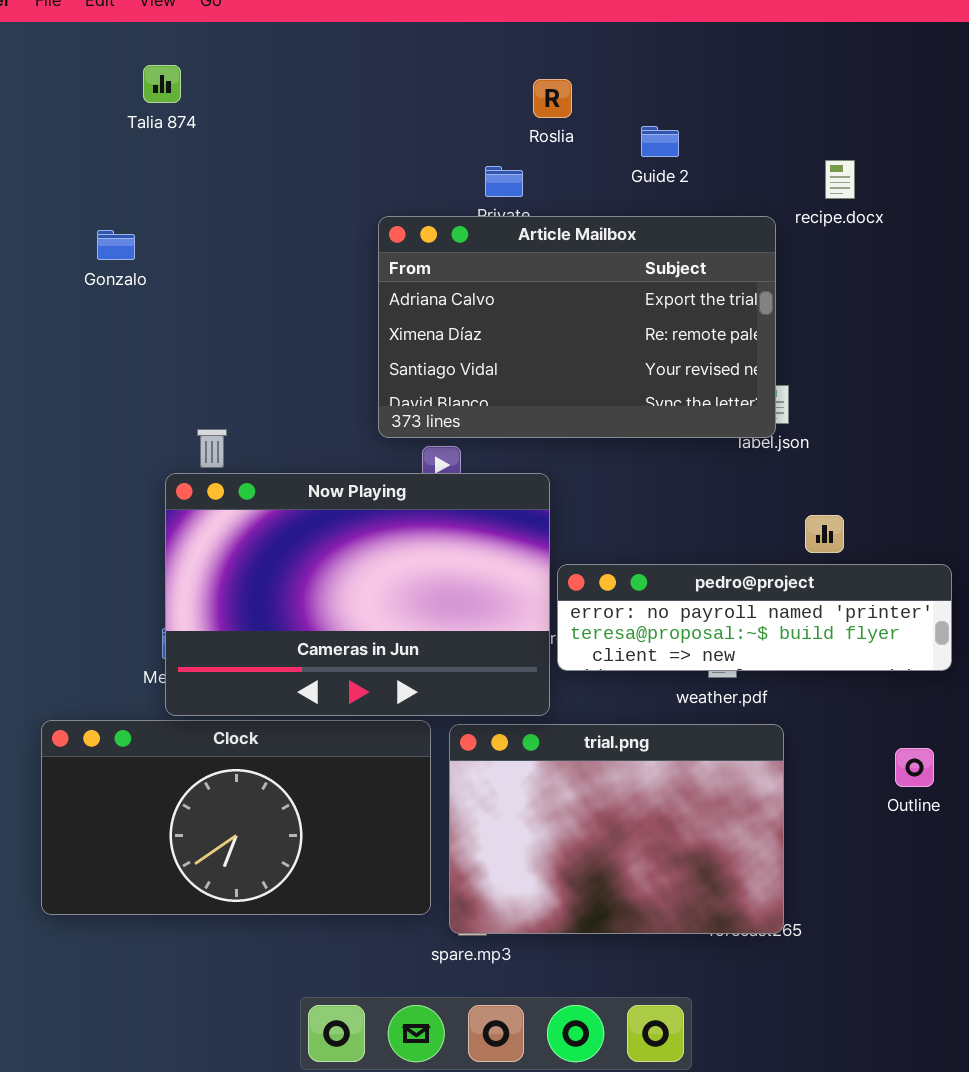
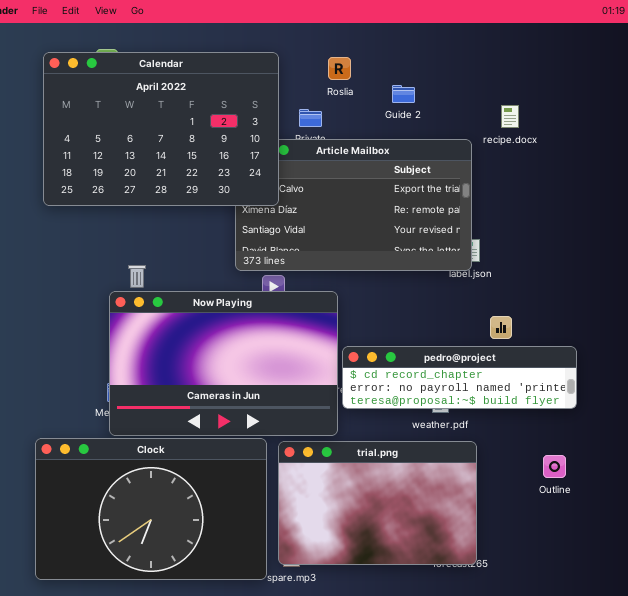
Calendar: none -> [43,52,279,206], opened
pedro@project: [557,564,952,671] -> [342,346,577,409], scrolled up 1 row
Clock: [41,720,431,915] -> [35,438,267,580], resized

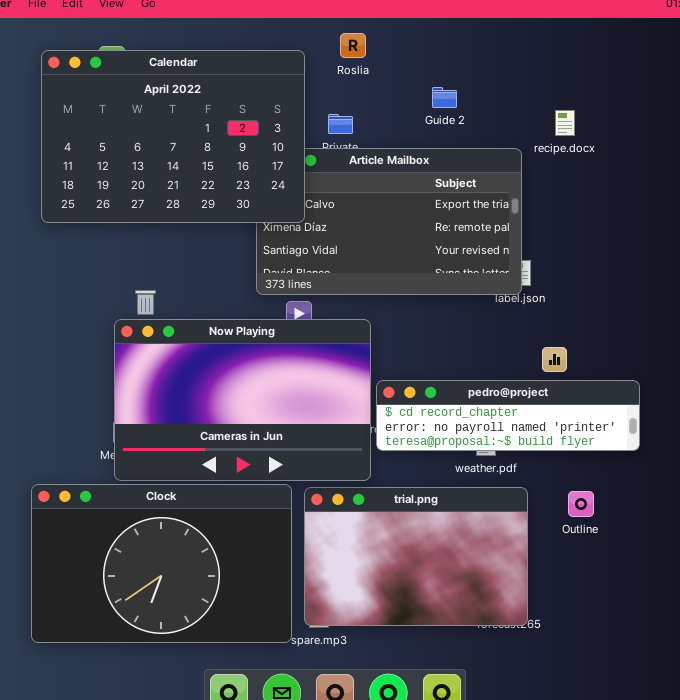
Roslia: [328,57,351,80] -> [340,33,366,58], moved
Outline: [543,455,566,478] -> [568,491,594,517], moved

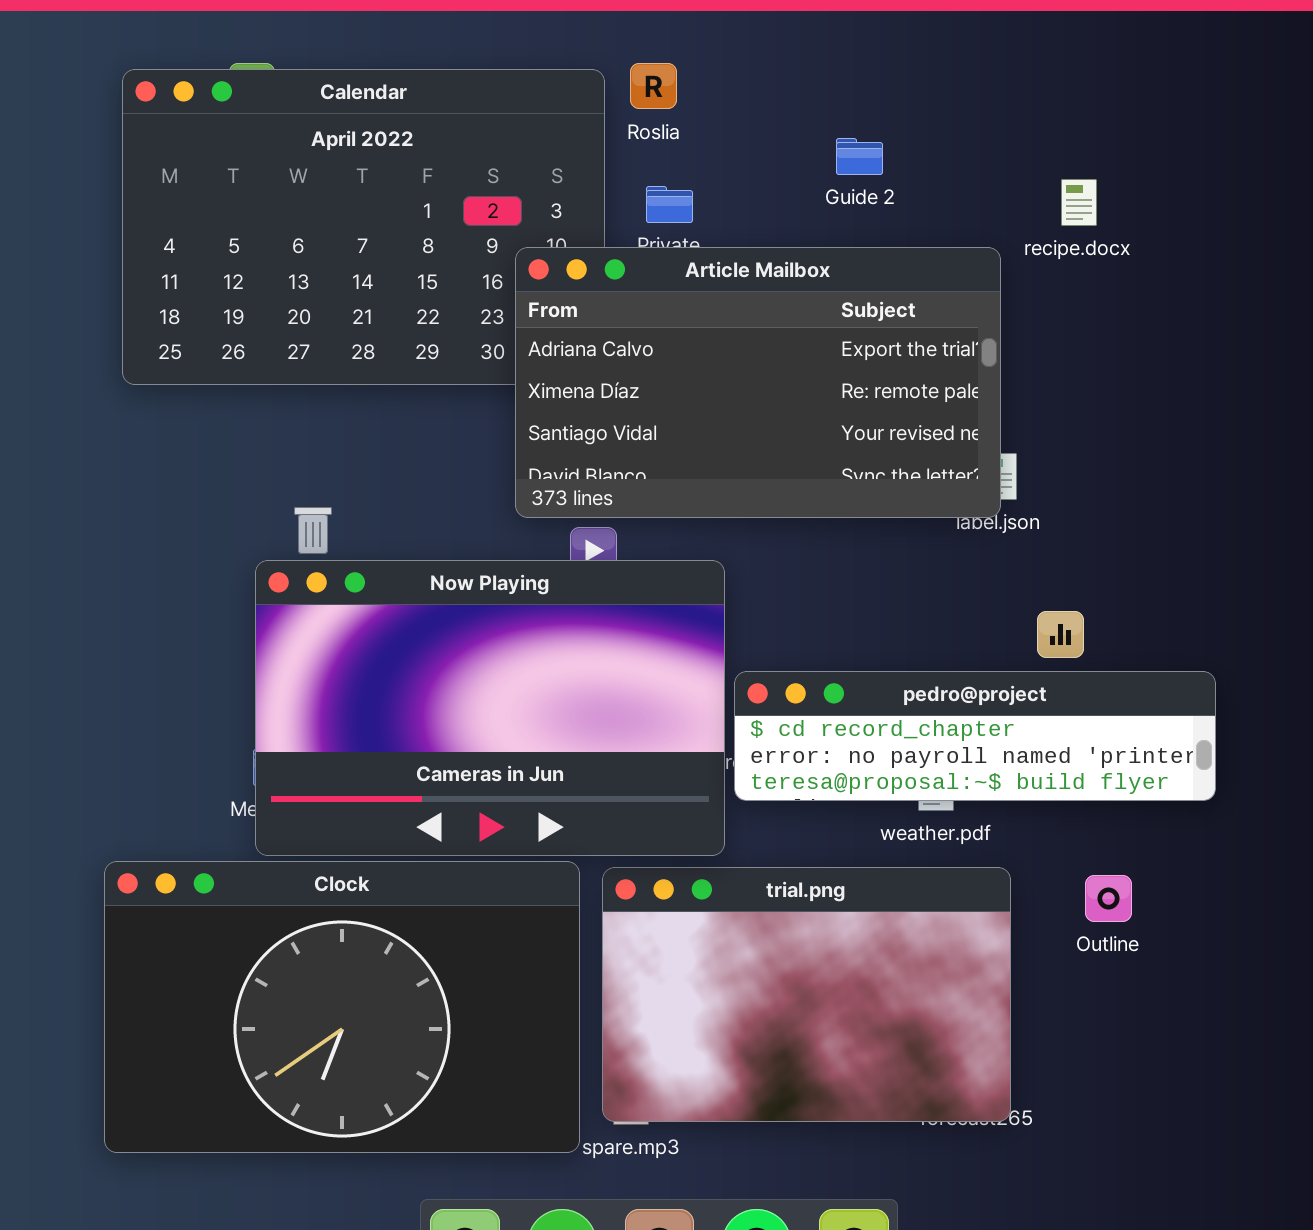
Roslia: [340,33,366,58] -> [630,63,677,109], moved
Article Mailbox: [256,148,522,295] -> [515,247,1001,518], raised

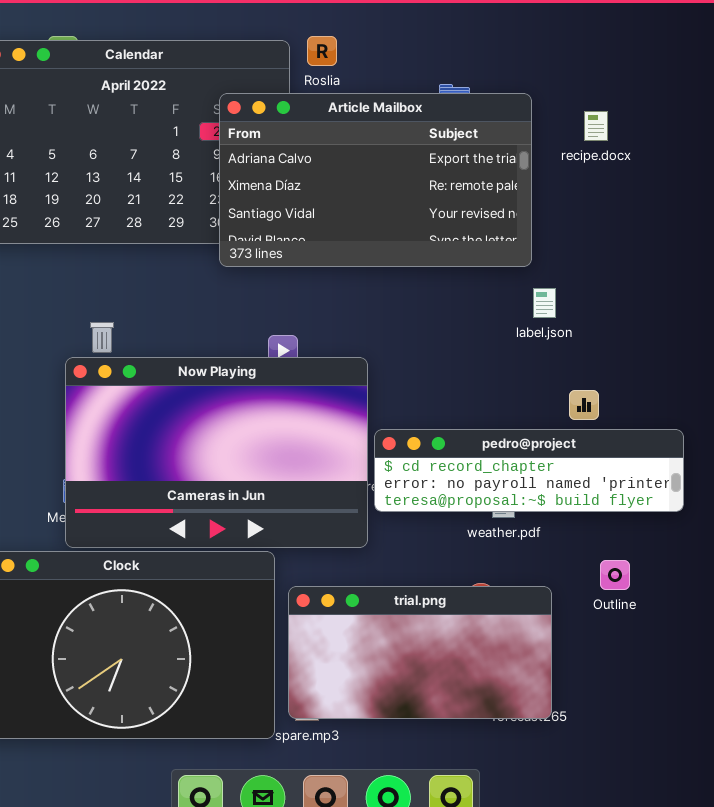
Article Mailbox: [515,247,1001,518] -> [219,93,532,267], moved
trial.png: [602,867,1011,1122] -> [288,586,552,719], resized

